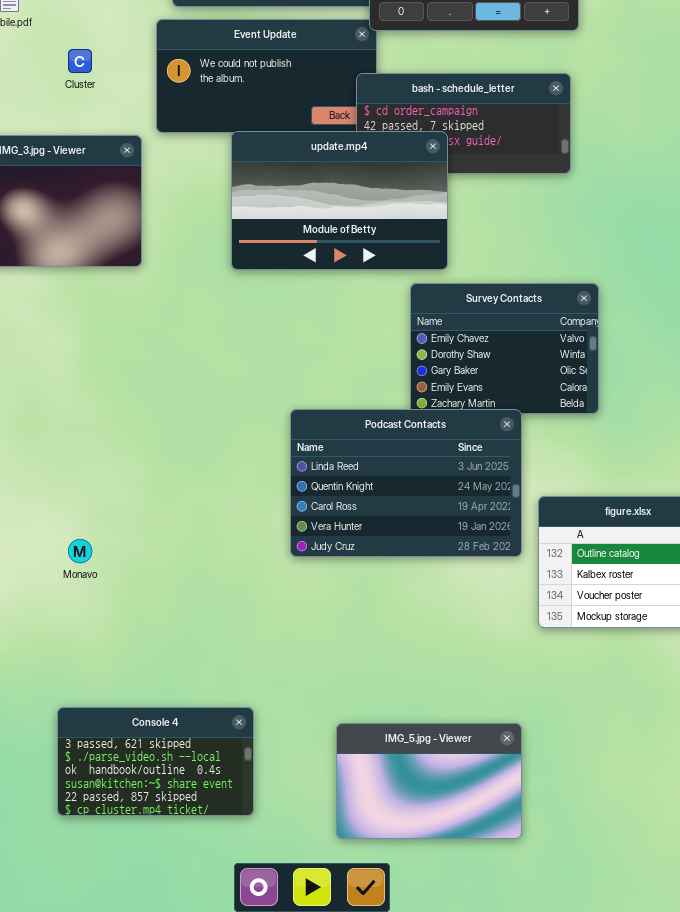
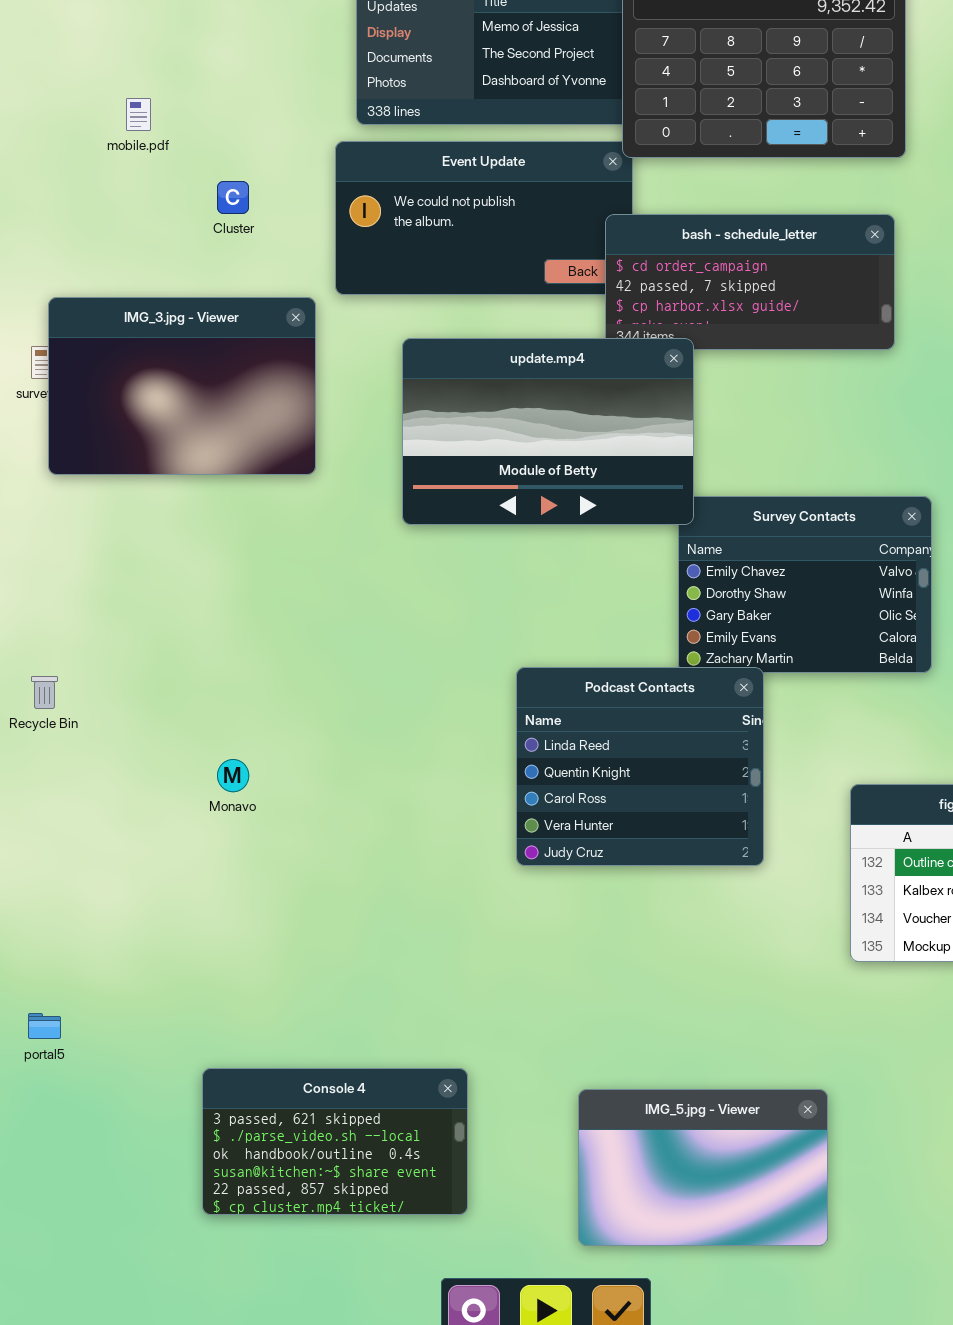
update.mp4: [231,131,448,270] -> [402,338,694,525], moved
Podcast Contacts: [290,409,522,557] -> [516,667,764,866], resized
Monavo: [68,539,92,563] -> [217,759,249,792], moved

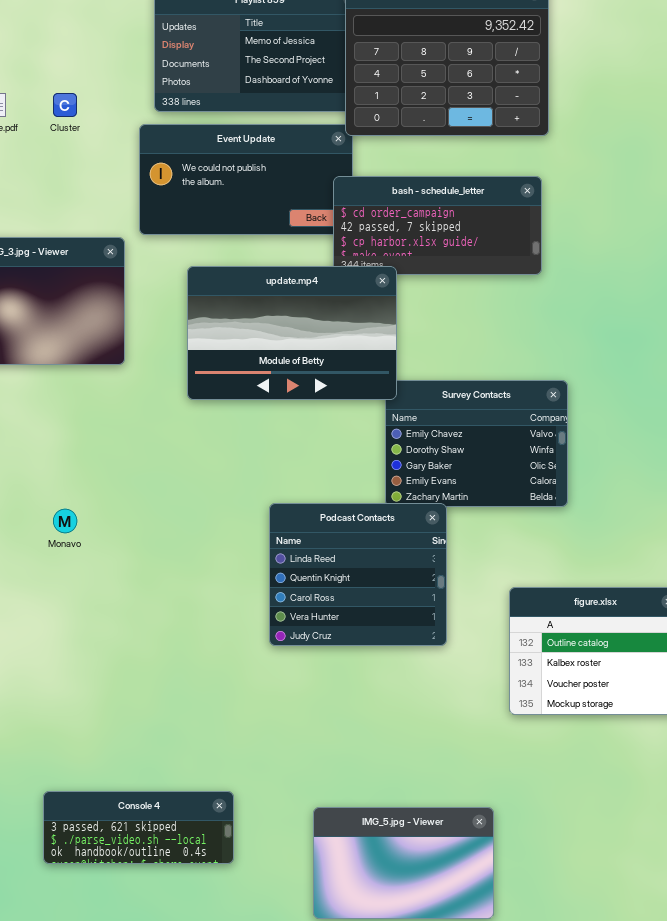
Cluster: [217,181,249,214] -> [53,93,77,117], moved
Monavo: [217,759,249,792] -> [53,509,77,533], moved
Console 4: [202,1068,468,1215] -> [43,791,234,864], resized

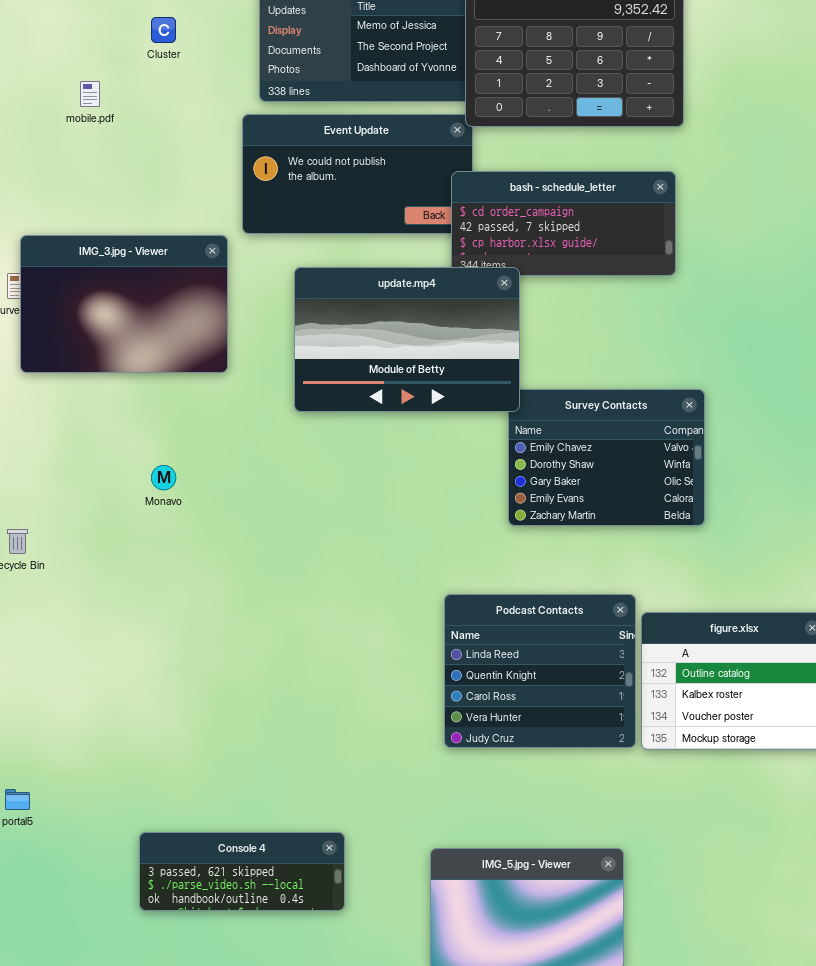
Cluster: [53,93,77,117] -> [151,17,176,43], moved
Podcast Contacts: [269,503,447,646] -> [444,594,636,748], moved
Monavo: [53,509,77,533] -> [151,465,176,490], moved

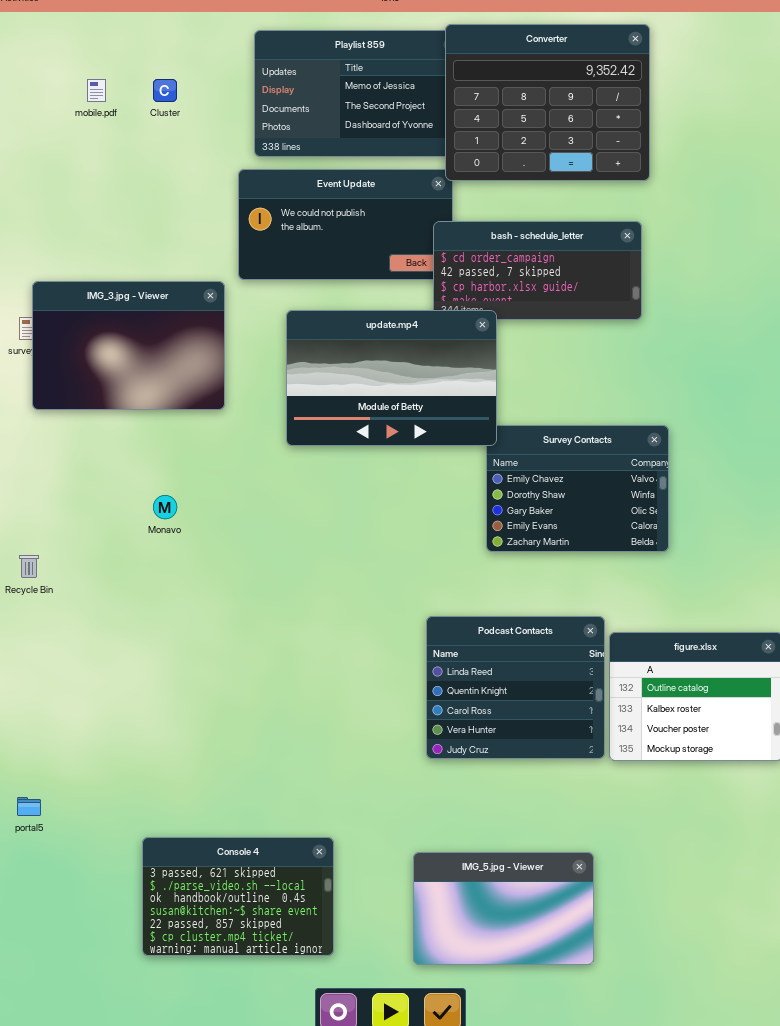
mobile.pdf: [80,81,100,107] -> [87,79,106,102], moved
Console 4: [139,832,345,911] -> [142,837,334,956], resized

